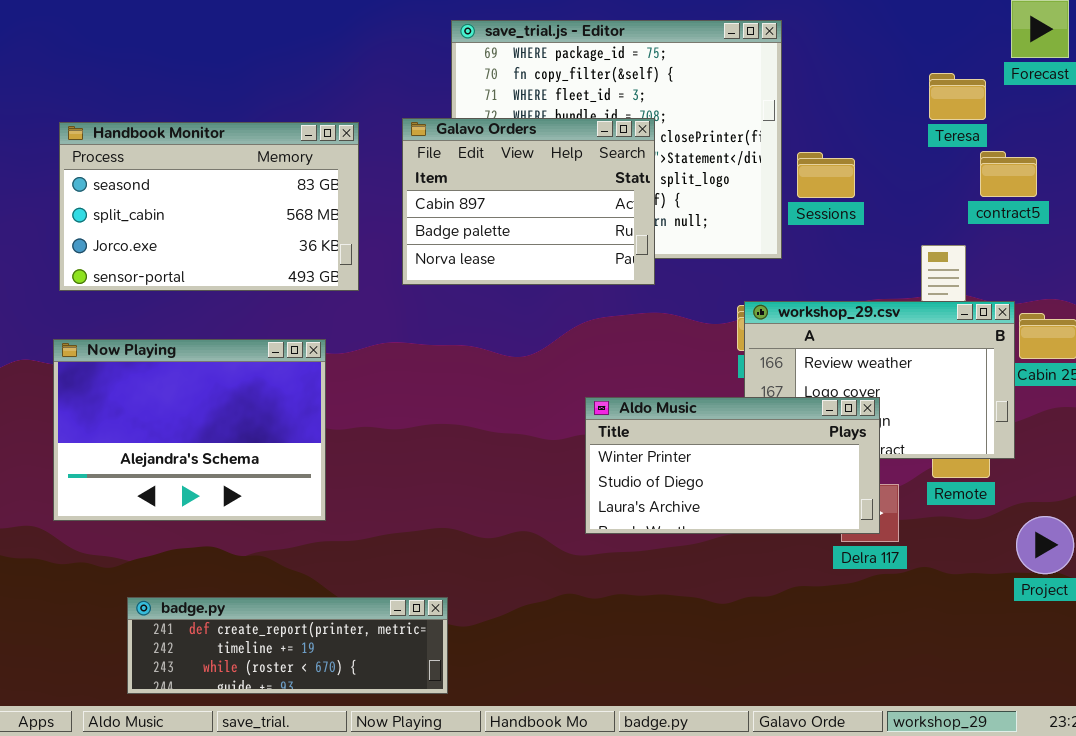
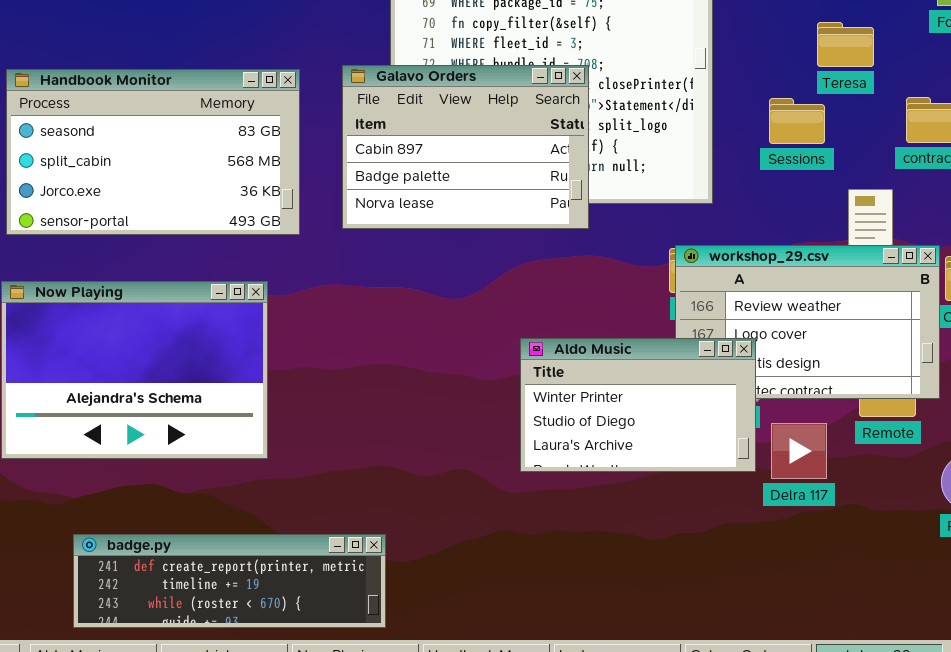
Teresa: [929,73,986,120] -> [817,22,874,67], moved
Sessions: [797,152,855,198] -> [769,98,825,144], moved
Aldo Music: [585,397,880,534] -> [520,338,756,472], resized

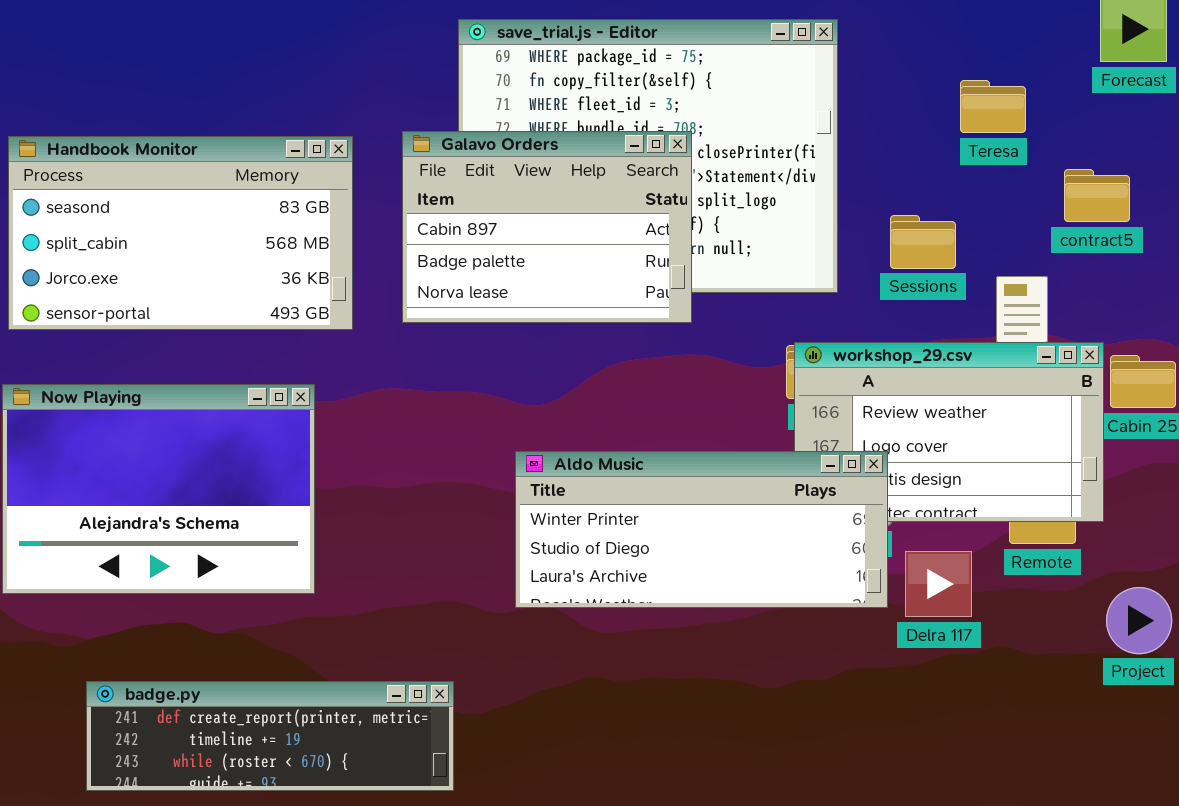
Sessions: [769,98,825,144] -> [890,215,956,269], moved
Aldo Music: [520,338,756,472] -> [515,451,888,608], resized

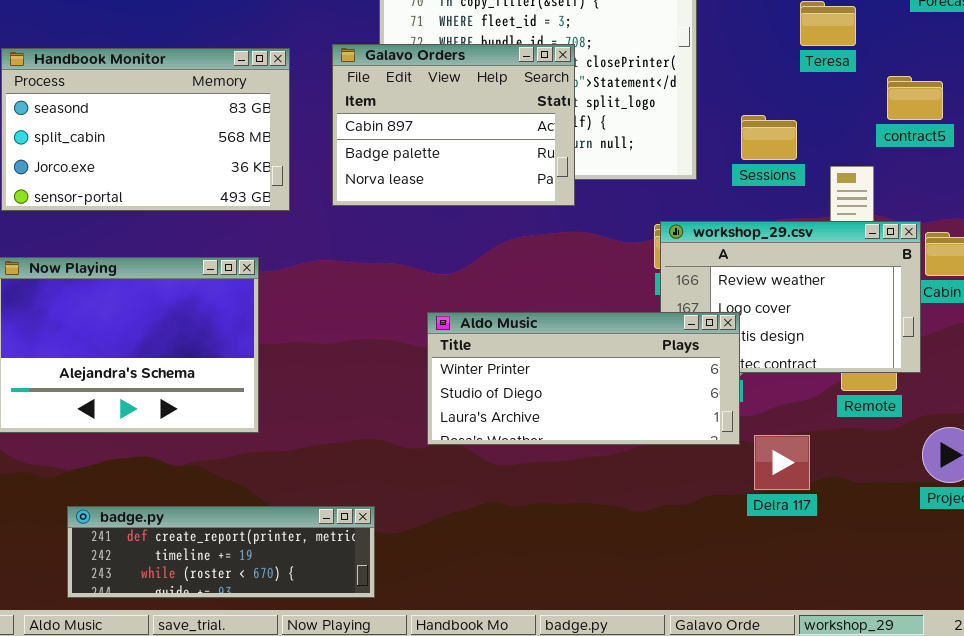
Delra 117: [905,551,972,617] -> [754,435,810,490], moved

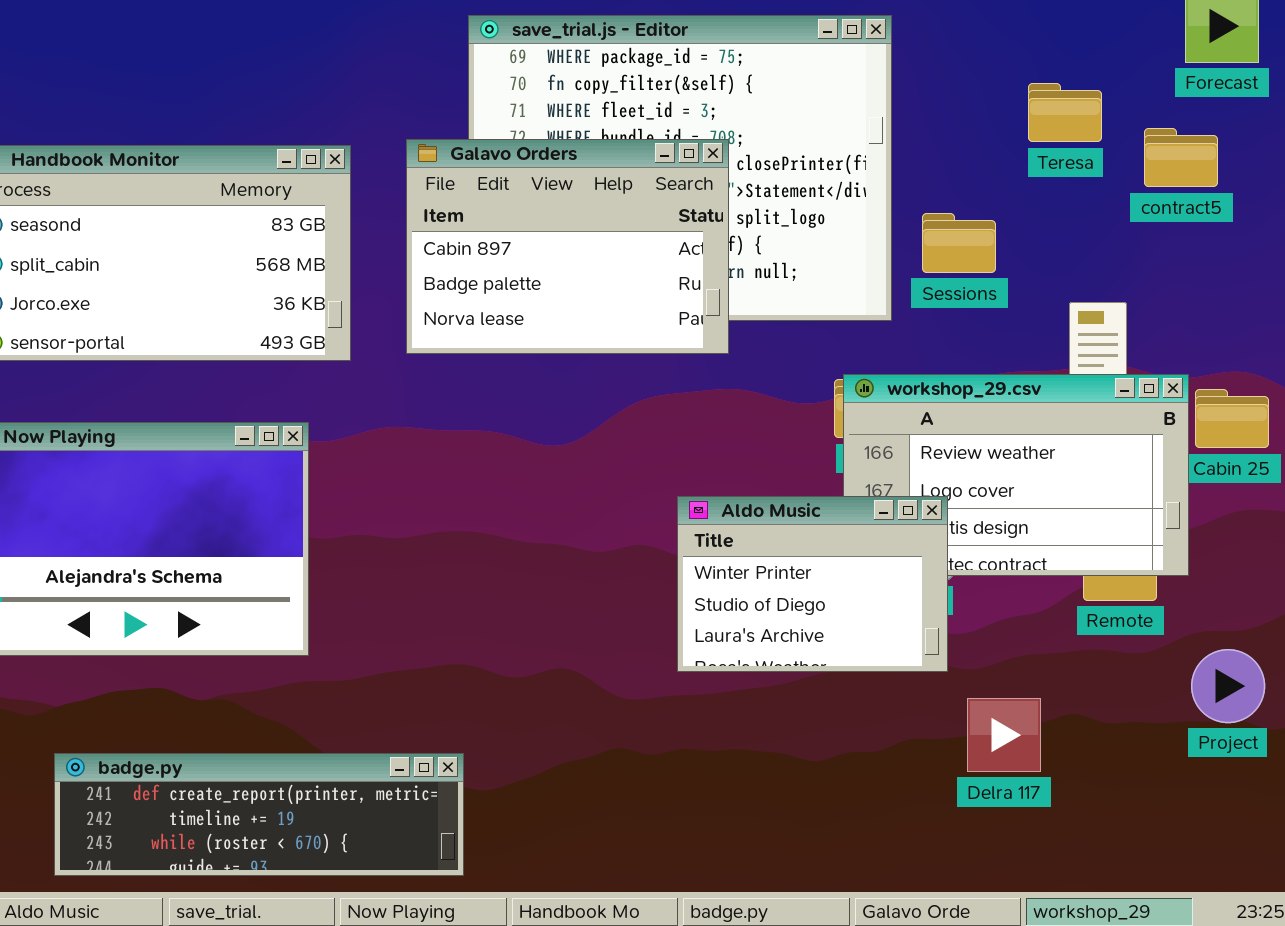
contract5: [887,76,943,120] -> [1144,128,1218,187], moved
Sessions: [741,115,797,160] -> [922,213,996,273], moved
Aldo Music: [427,312,740,445] -> [677,496,948,672], resized
Delra 117: [754,435,810,490] -> [967,698,1041,772], moved

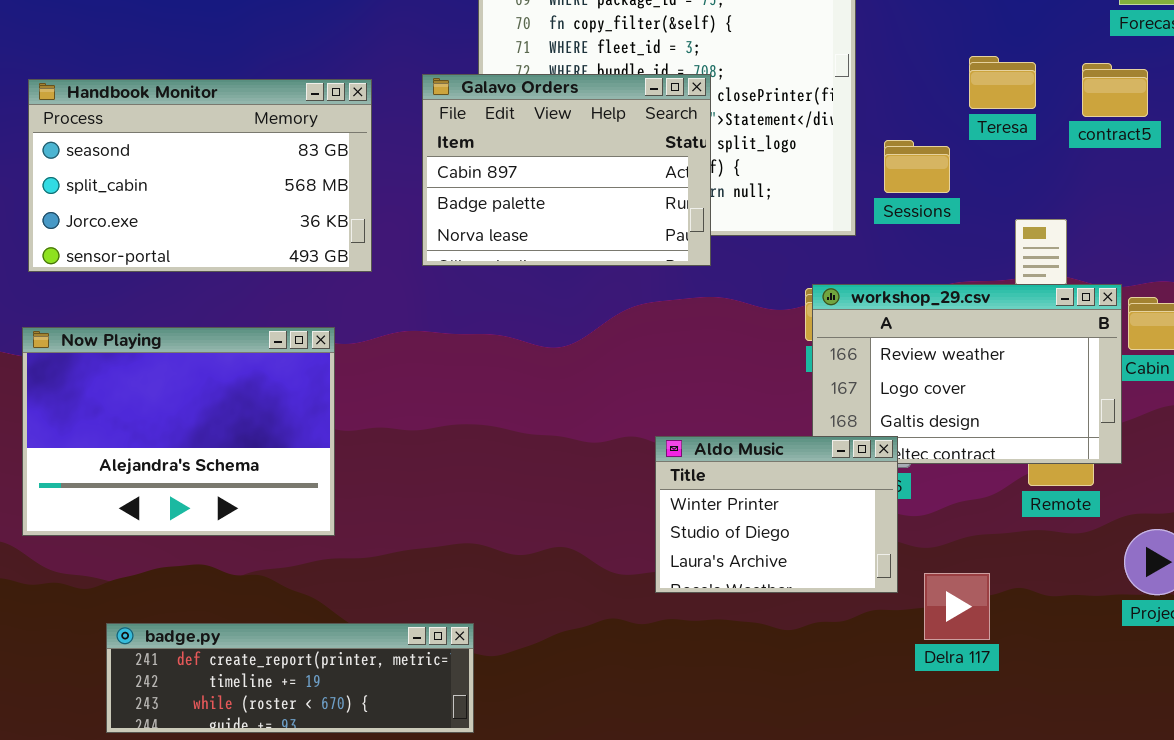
Teresa: [1028,83,1102,142] -> [969,56,1036,109], moved
Aldo Music: [677,496,948,672] -> [655,436,898,593], moved

